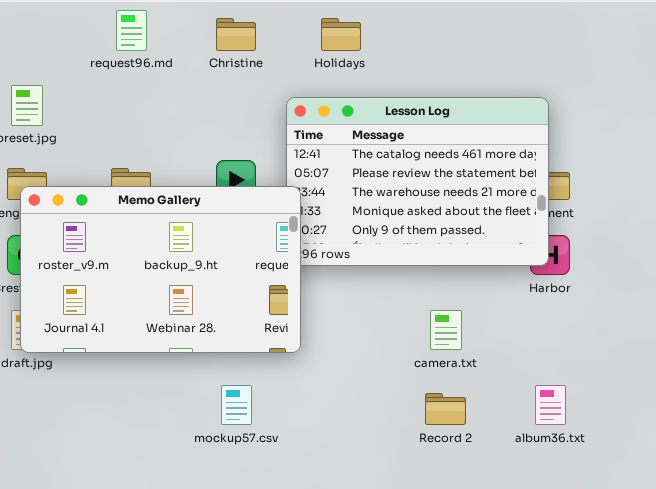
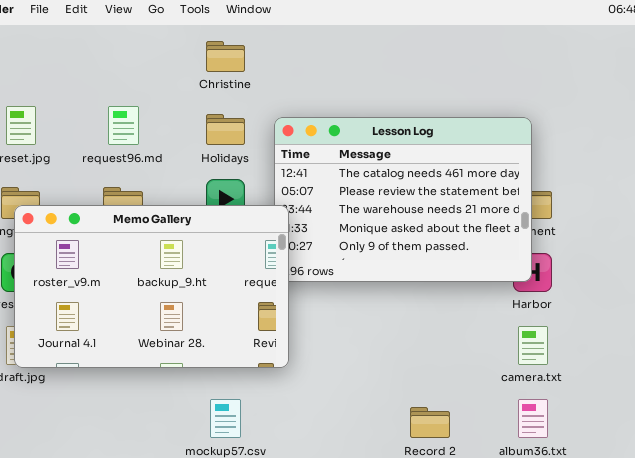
request96.md: [116,10,147,51] -> [108,106,139,145], moved
Holidays: [321,18,361,51] -> [206,114,245,145], moved
camera.txt: [430,310,462,350] -> [518,326,548,365], moved

